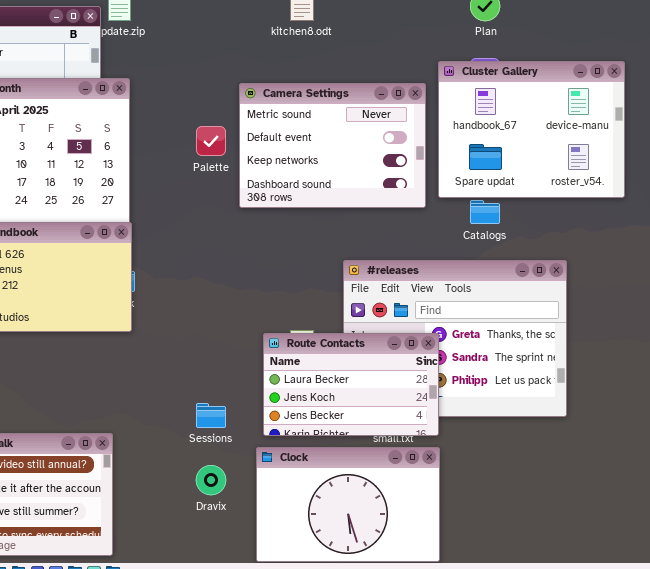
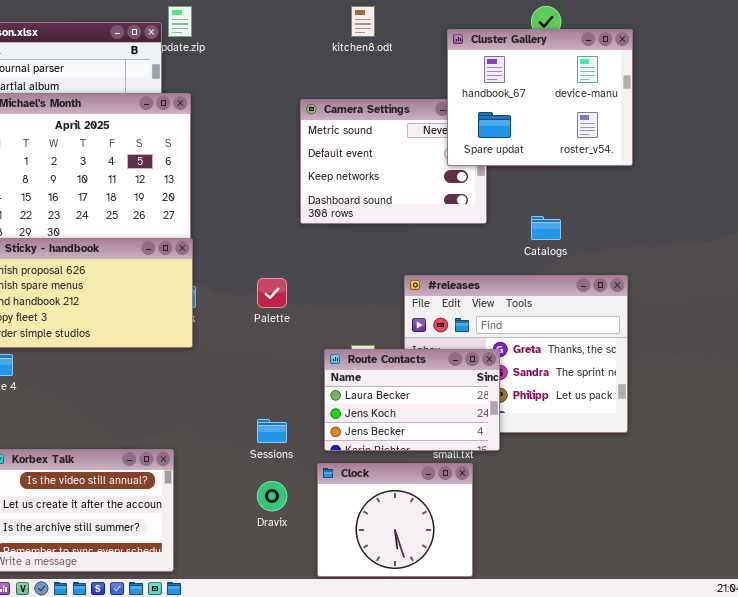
Cluster Gallery: [438,61,625,198] -> [447,29,633,166], moved
Palette: [196,126,226,156] -> [257,278,287,308], moved
Clock: [256,447,440,562] -> [317,463,473,577], resized

